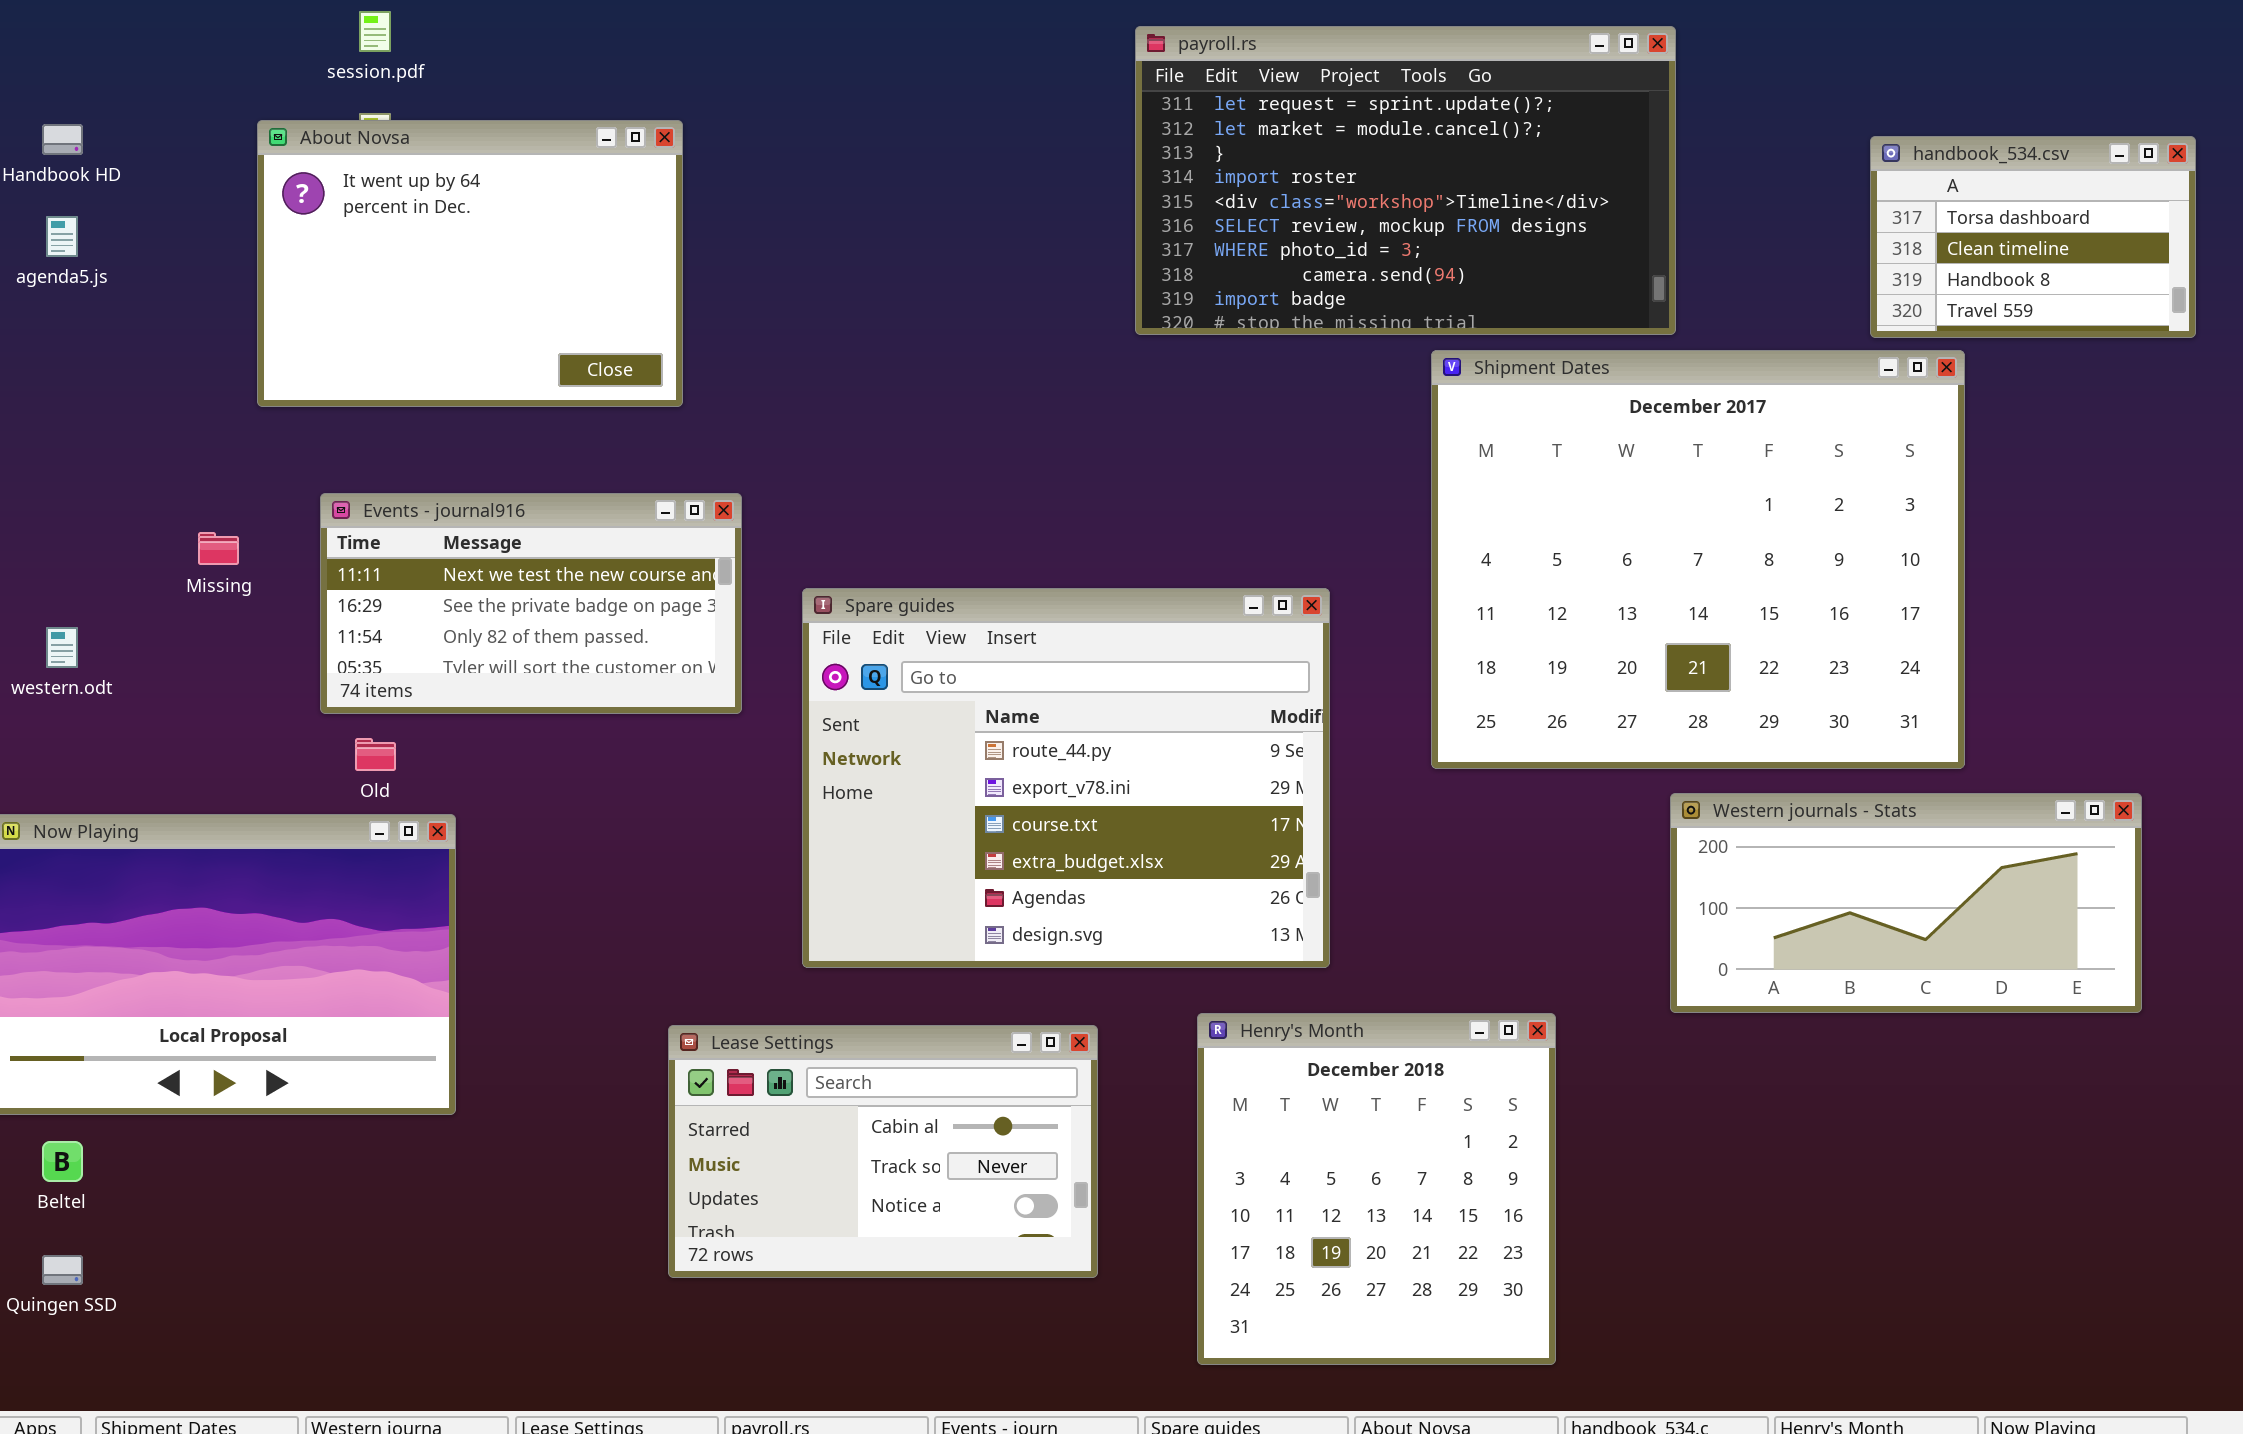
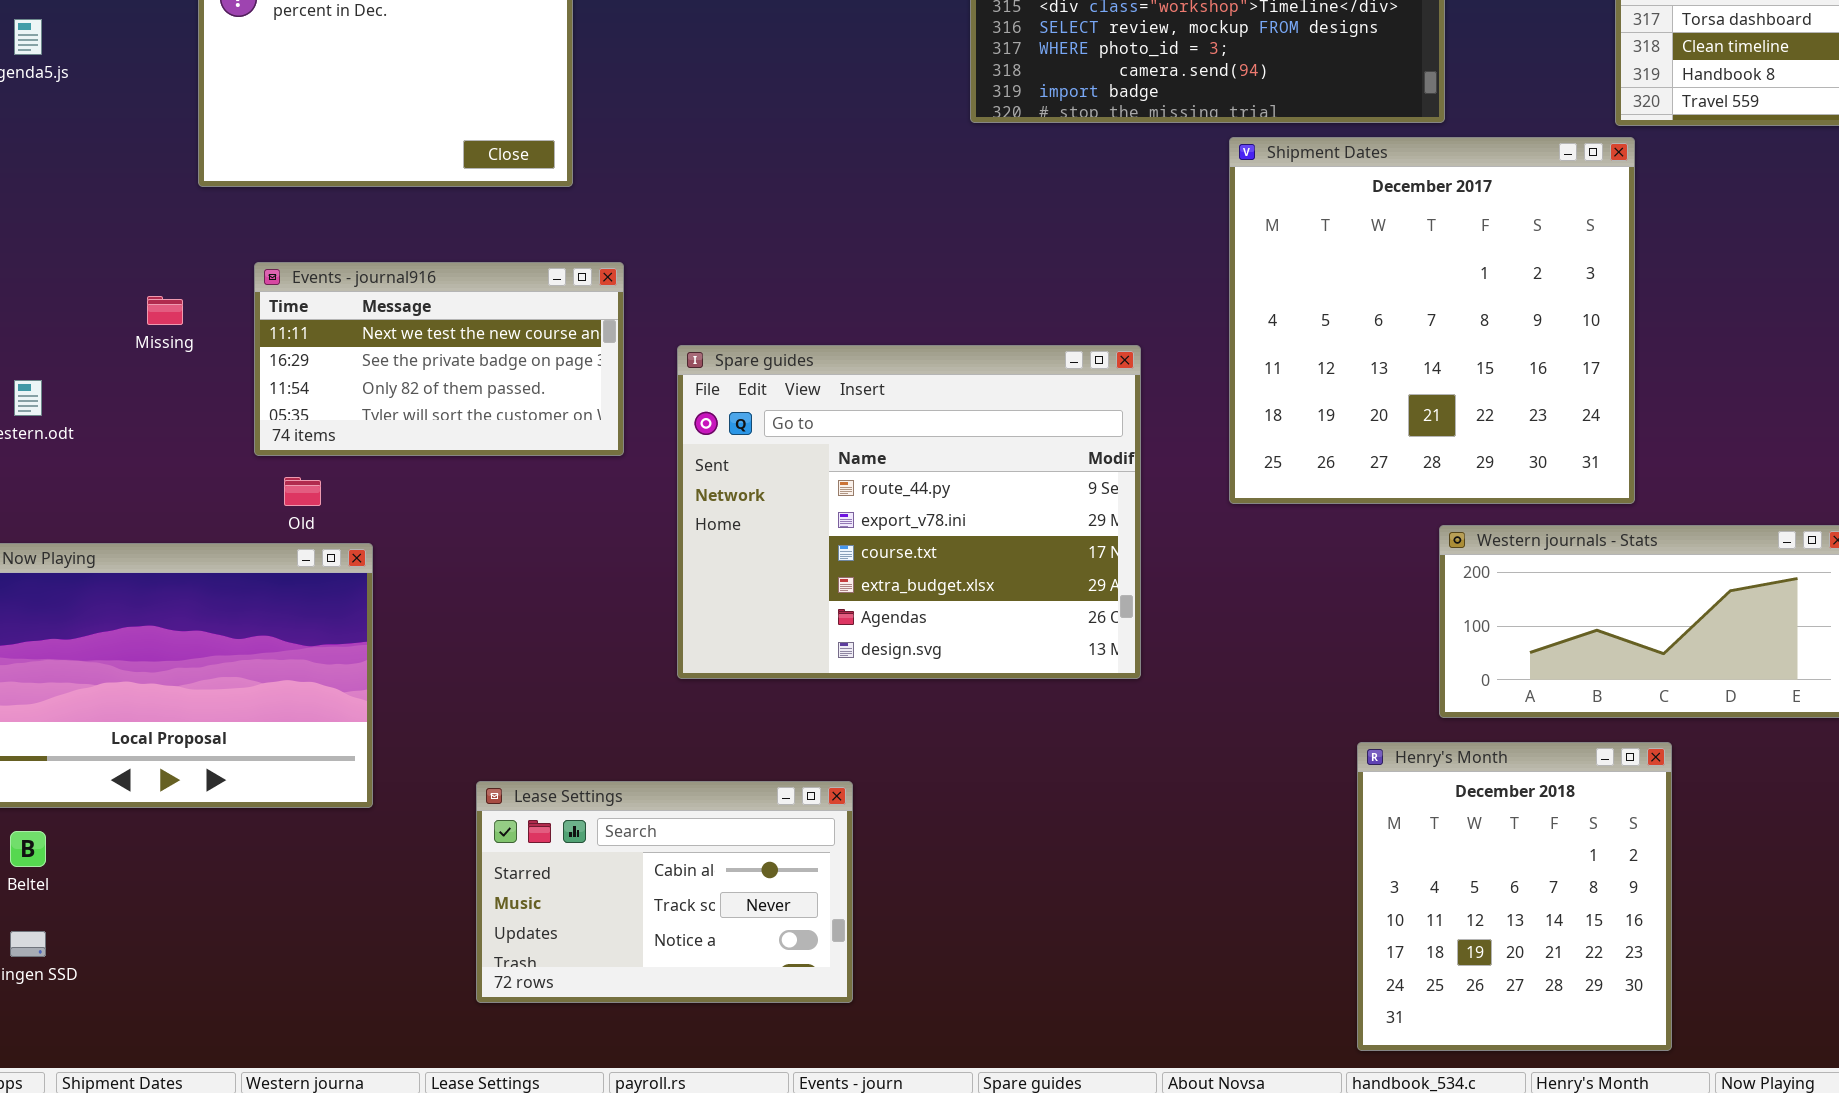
Shipment Dates: [1431,350,1965,769] -> [1229,137,1635,504], resized
Henry's Month: [1197,1013,1556,1365] -> [1357,742,1672,1051], moved
Lease Settings: [668,1025,1098,1278] -> [476,781,853,1003], moved

